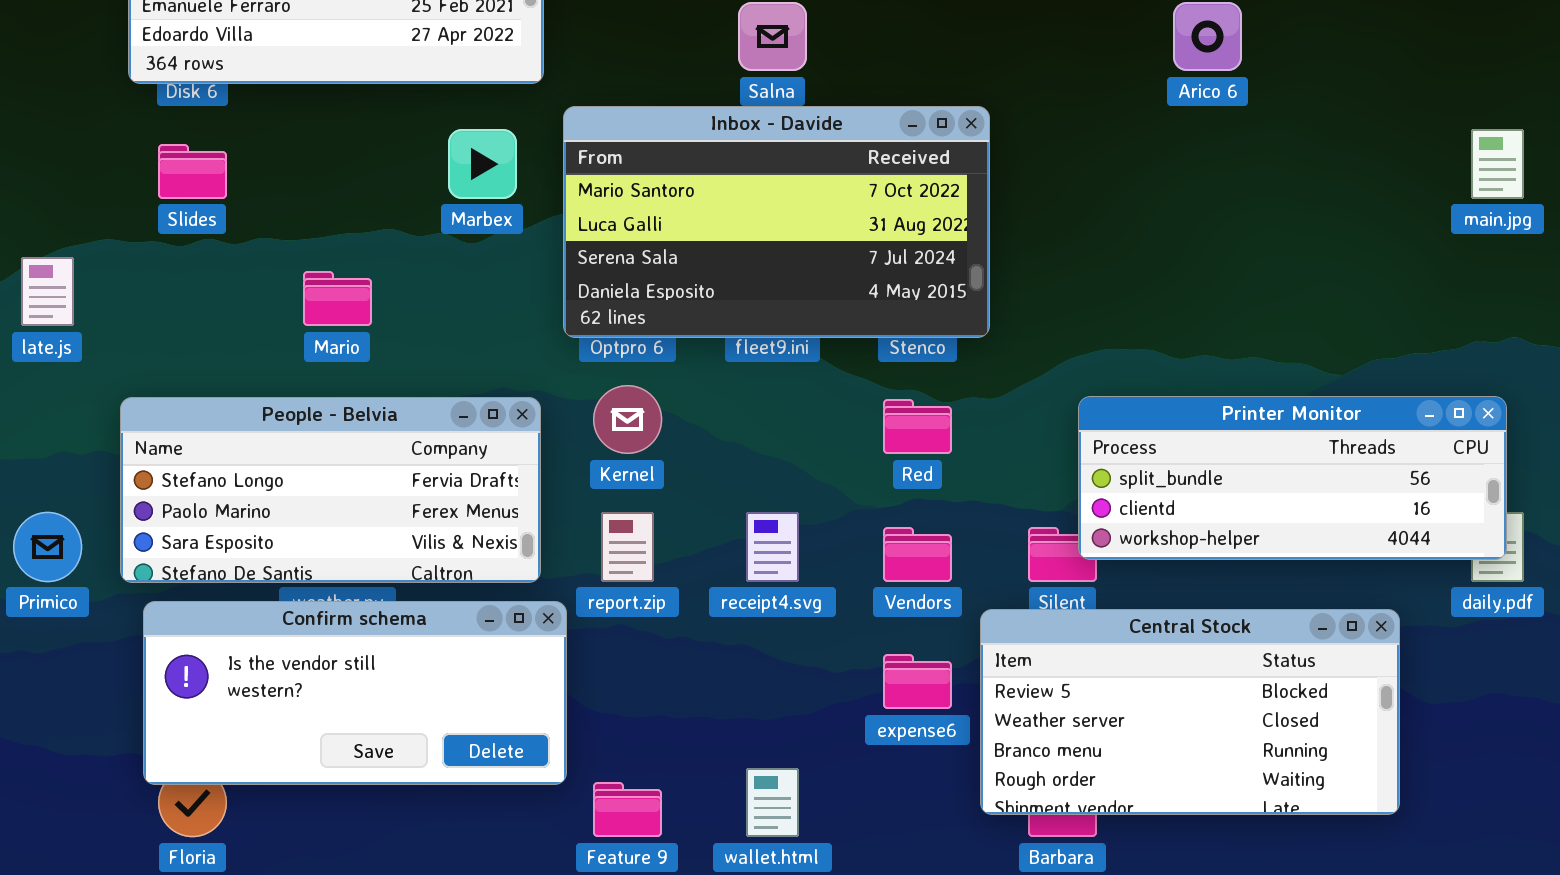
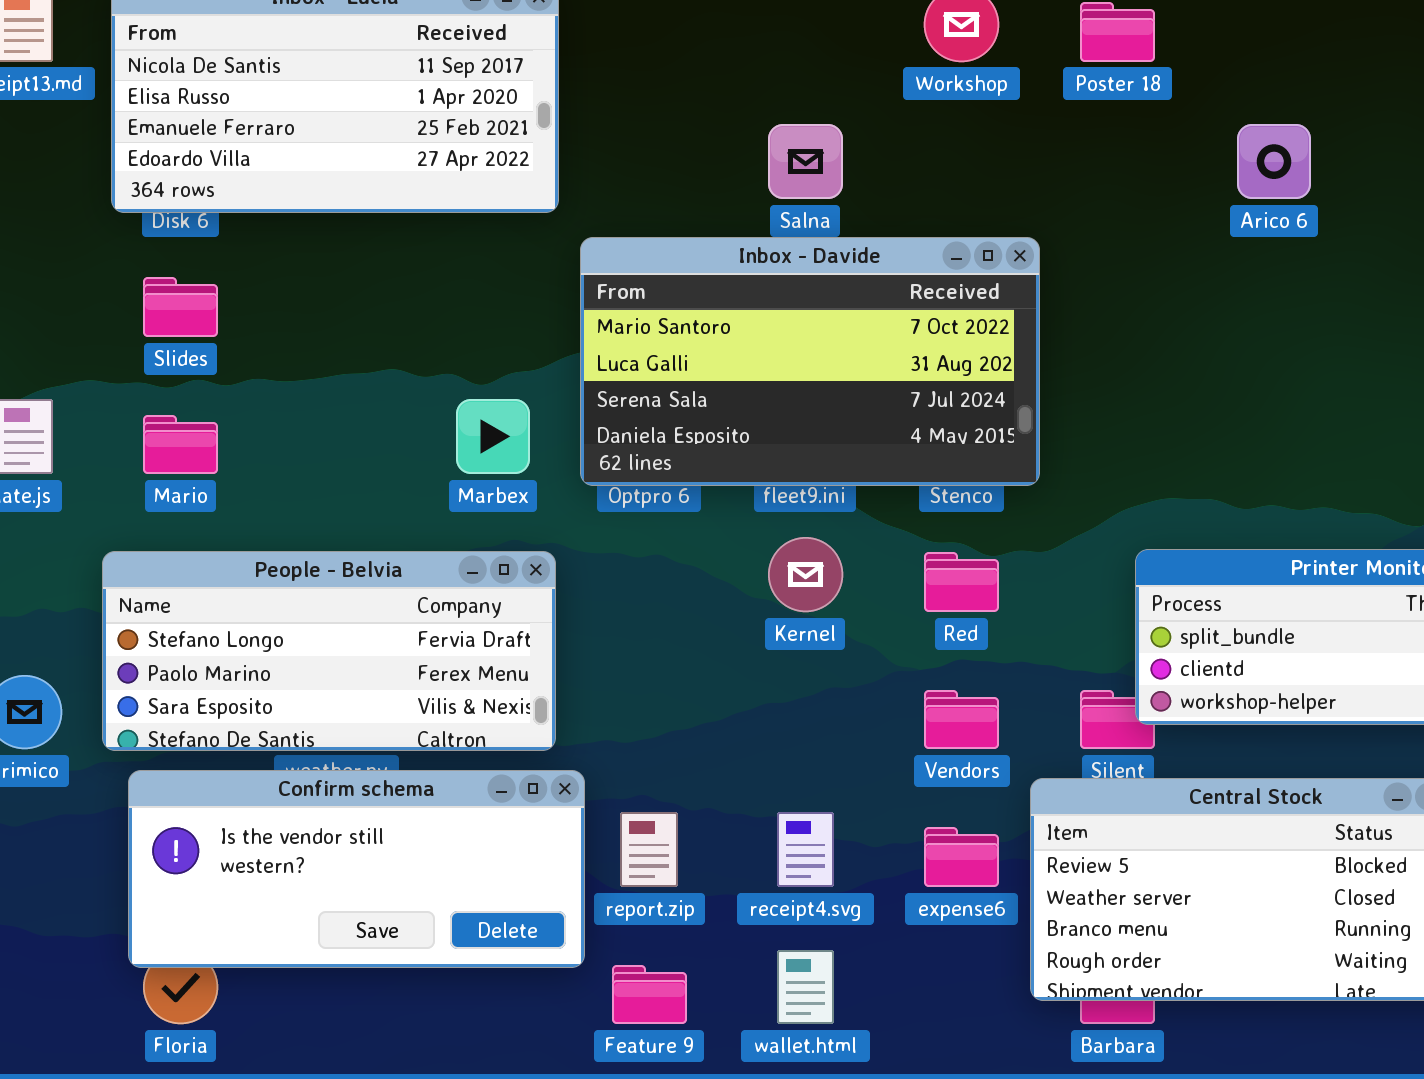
Marbex: [448,129,517,199] -> [456,399,530,474], moved
Mario: [303,271,372,326] -> [143,415,218,474], moved
Kernel: [593,385,662,454] -> [768,537,843,612], moved
report.zip: [601,512,654,582] -> [620,812,678,887], moved
receipt4.svg: [746,512,799,582] -> [777,812,834,887], moved

